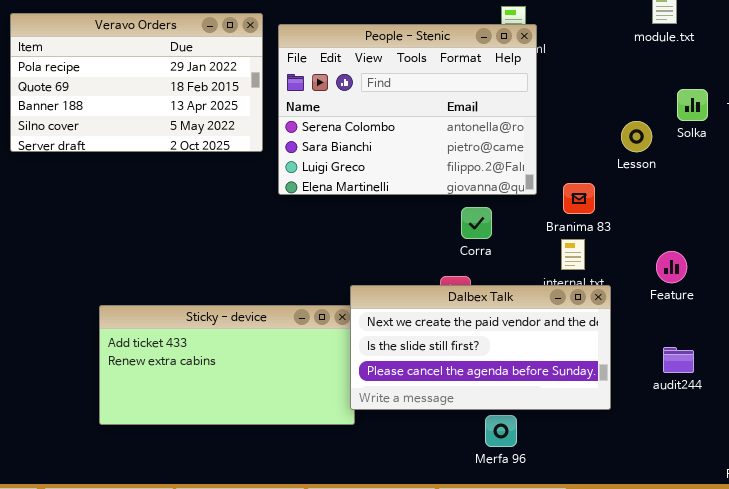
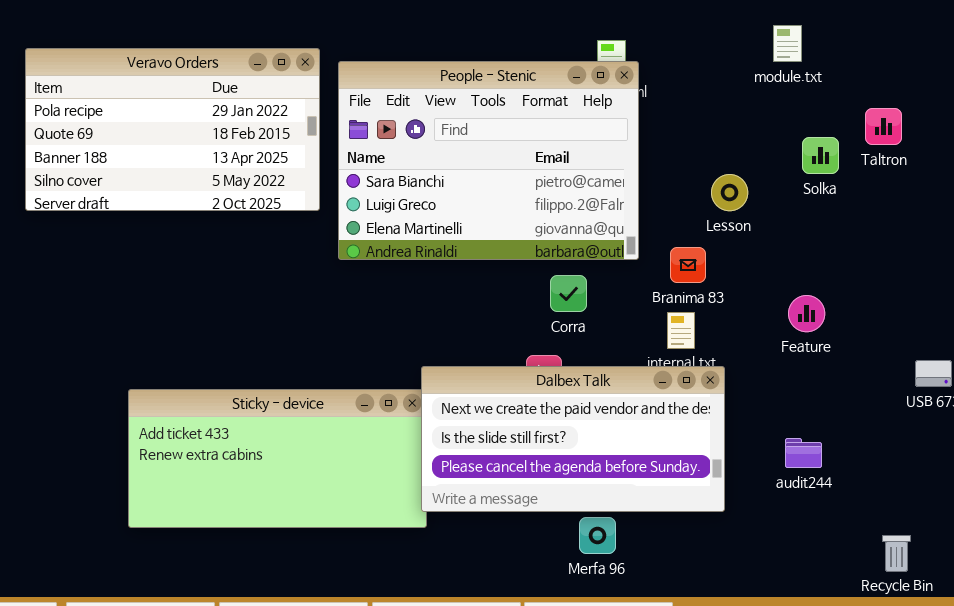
People - Stenic: [278,24,537,195] -> [338,61,639,260], scrolled down 1 row
Lesson: [621,121,652,152] -> [711,174,748,211], moved
Feature: [656,251,687,283] -> [788,295,825,332], moved

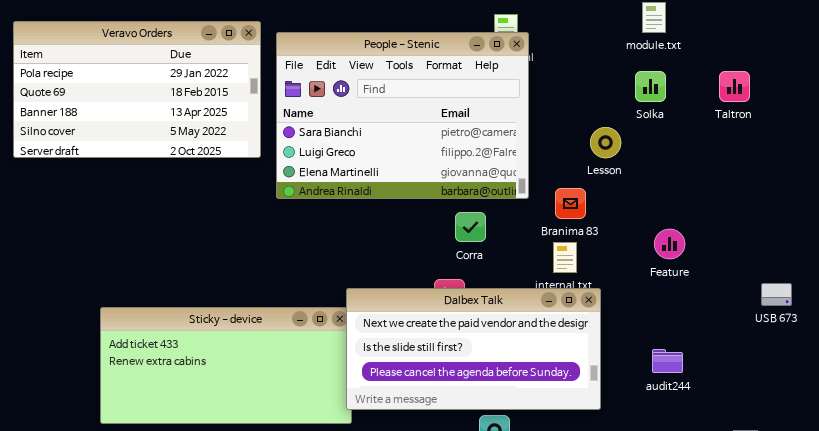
Solka: [802,137,839,174] -> [635,71,666,102], moved

